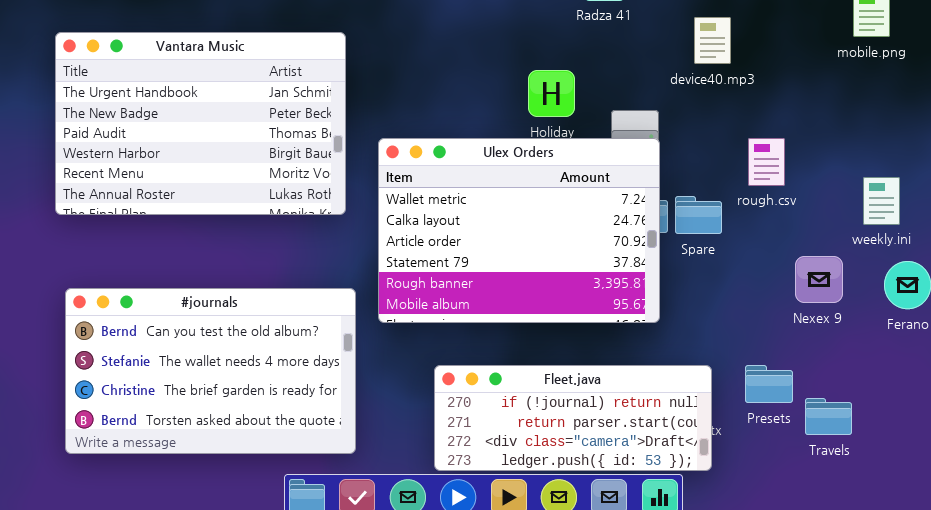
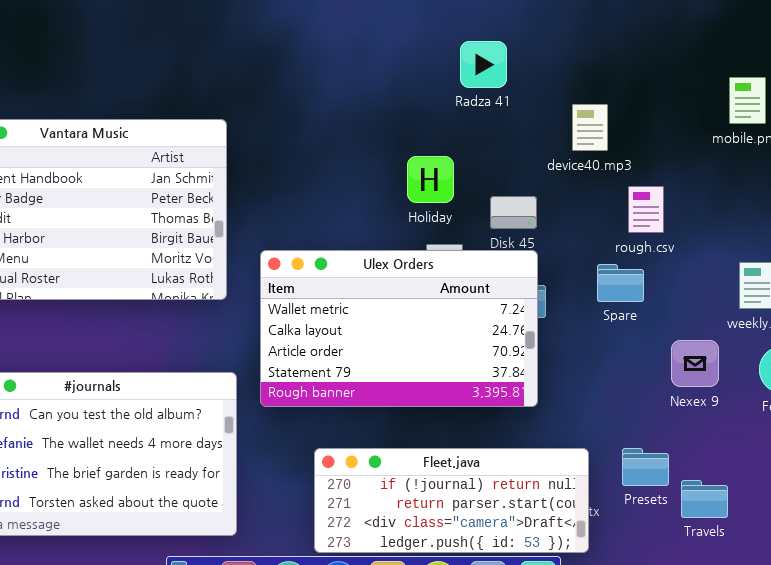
Ulex Orders: [378,138,660,323] -> [260,250,538,407], resized
rough.csv: [748,138,785,186] -> [628,186,664,233], moved
Spare: [675,196,722,234] -> [597,264,644,302], moved

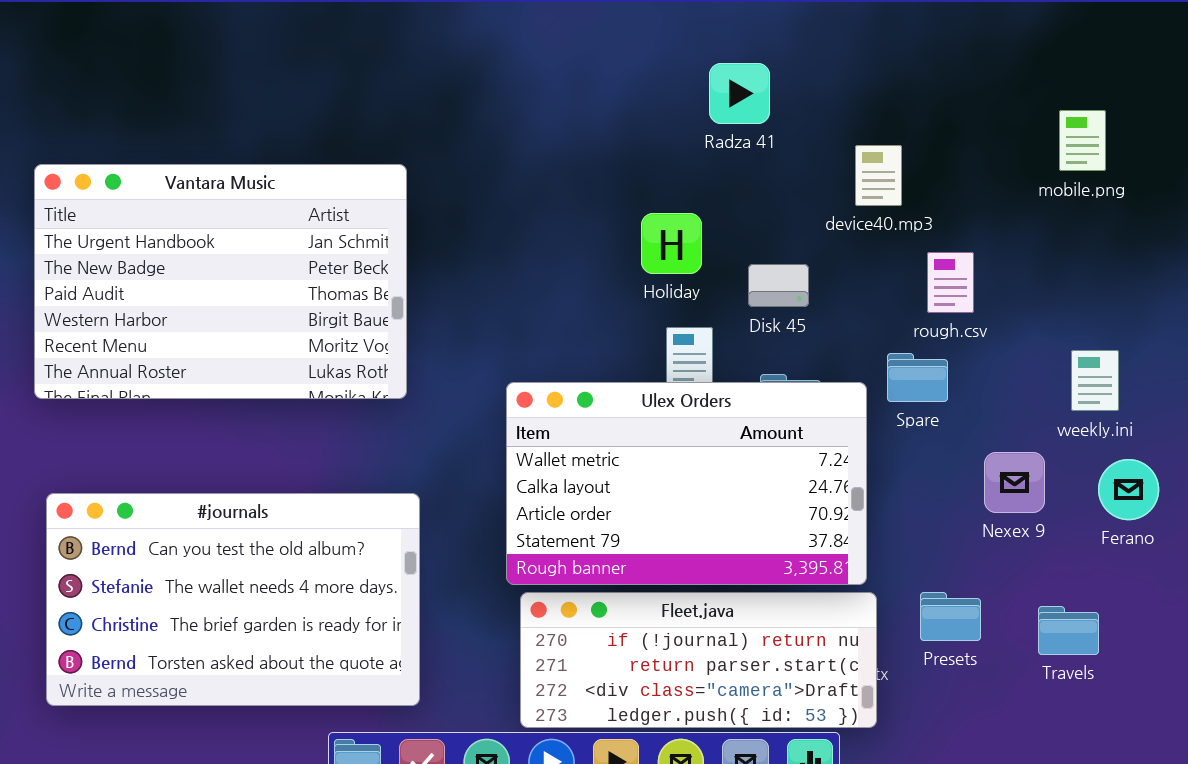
Ulex Orders: [260,250,538,407] -> [506,382,867,585], moved
Travels: [681,480,728,518] -> [1038,606,1099,655], moved

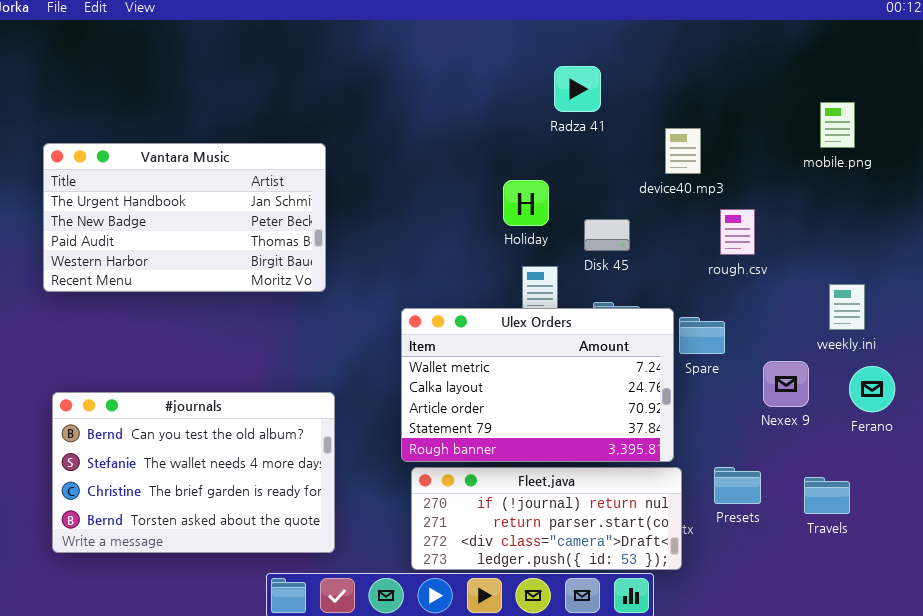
Vantara Music: [34,164,407,399] -> [43,143,326,292], resized
Spare: [887,353,948,402] -> [679,317,725,354], moved

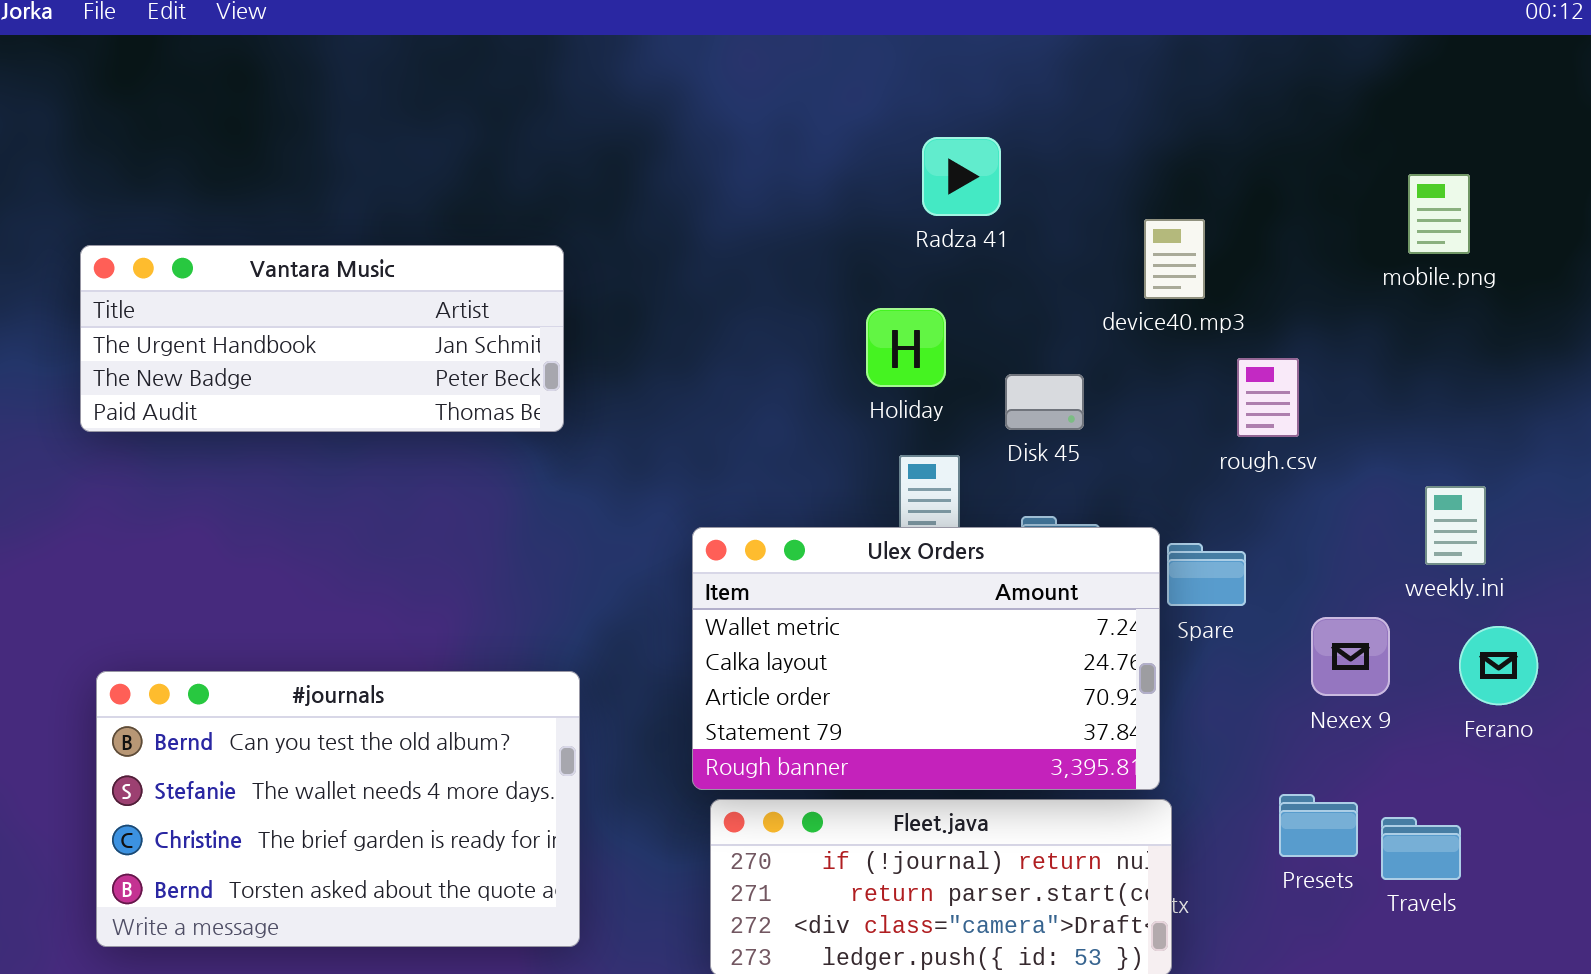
Radza 41: [554,66,601,112] -> [922,137,1001,216], moved
Vantara Music: [43,143,326,292] -> [80,245,564,432], resized
Presets: [714,467,761,504] -> [1279,794,1358,857], moved

